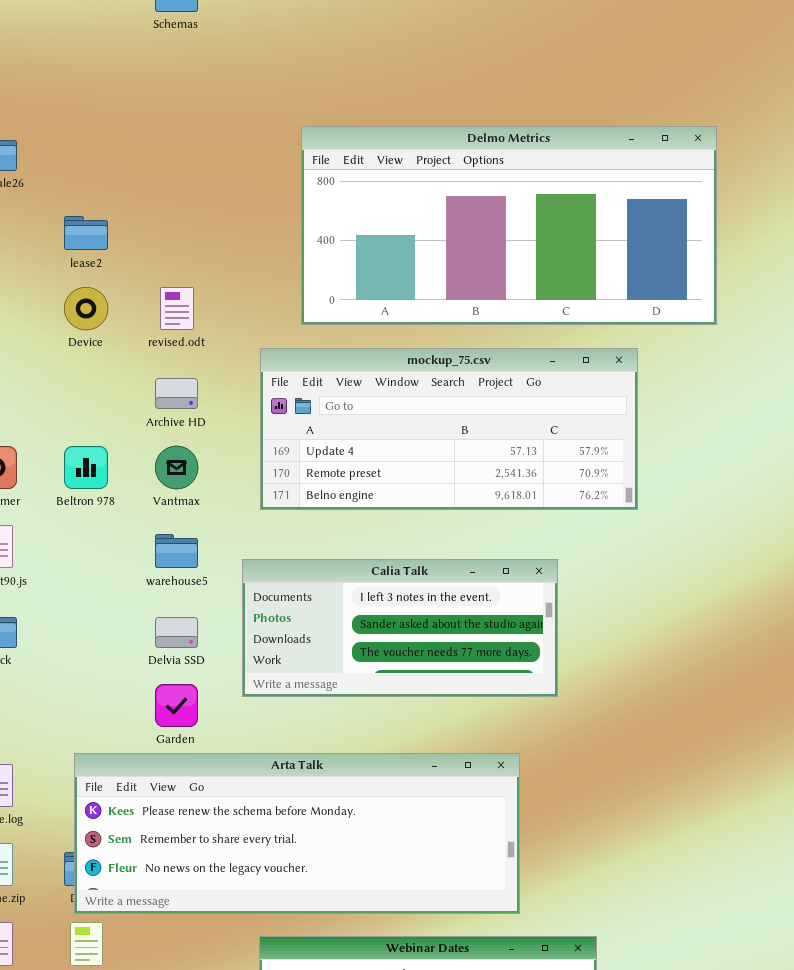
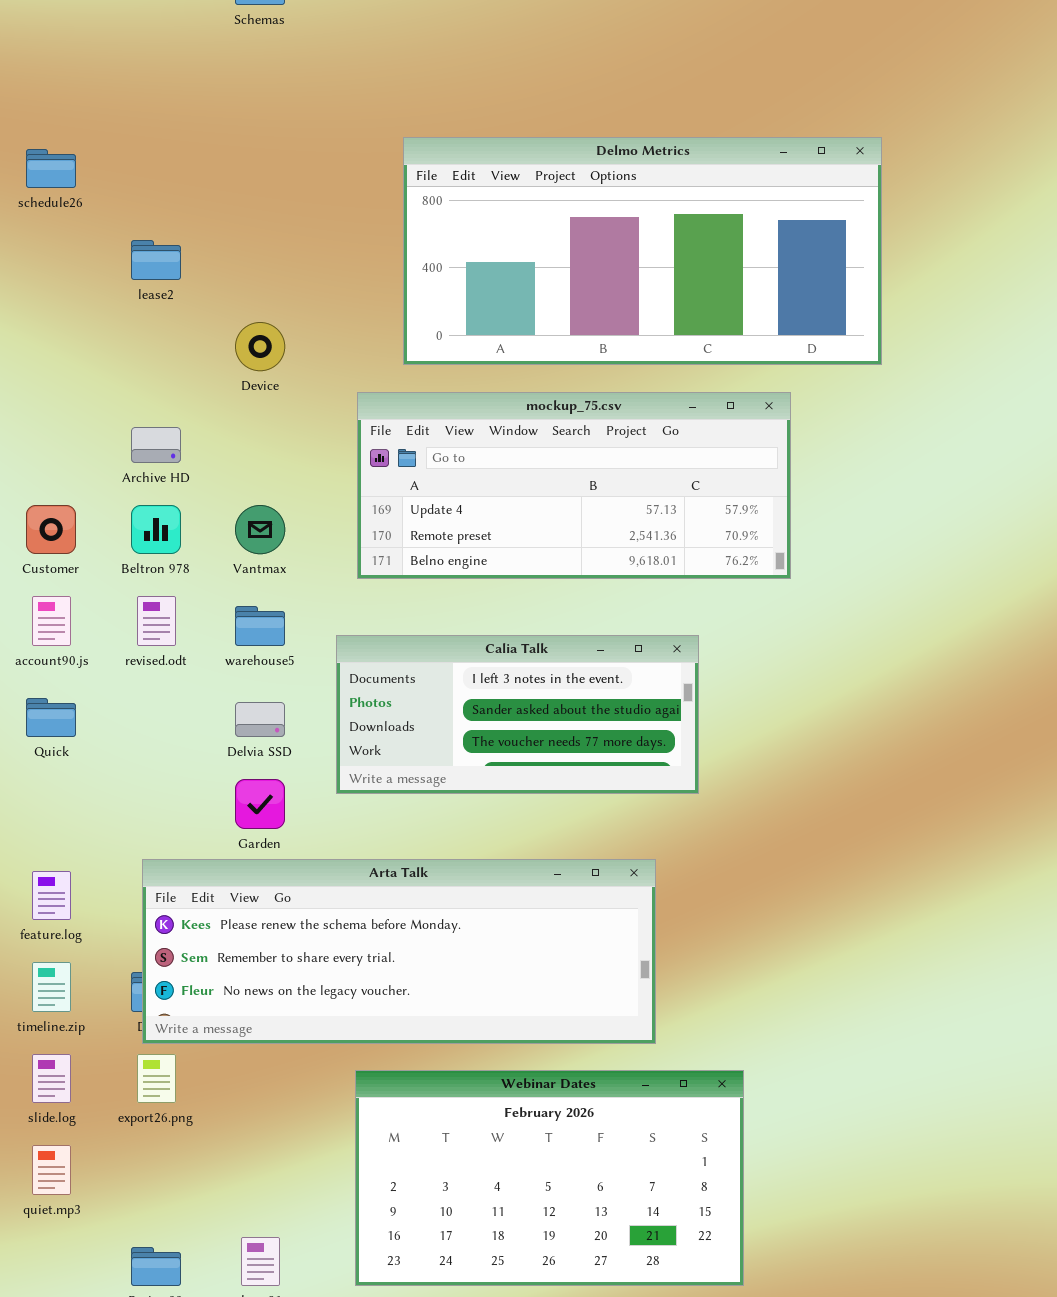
Device: [64,287,108,330] -> [235,322,285,371], moved
revised.odt: [160,287,194,330] -> [137,596,176,646], moved
Archive HD: [155,378,198,409] -> [131,427,181,463], moved

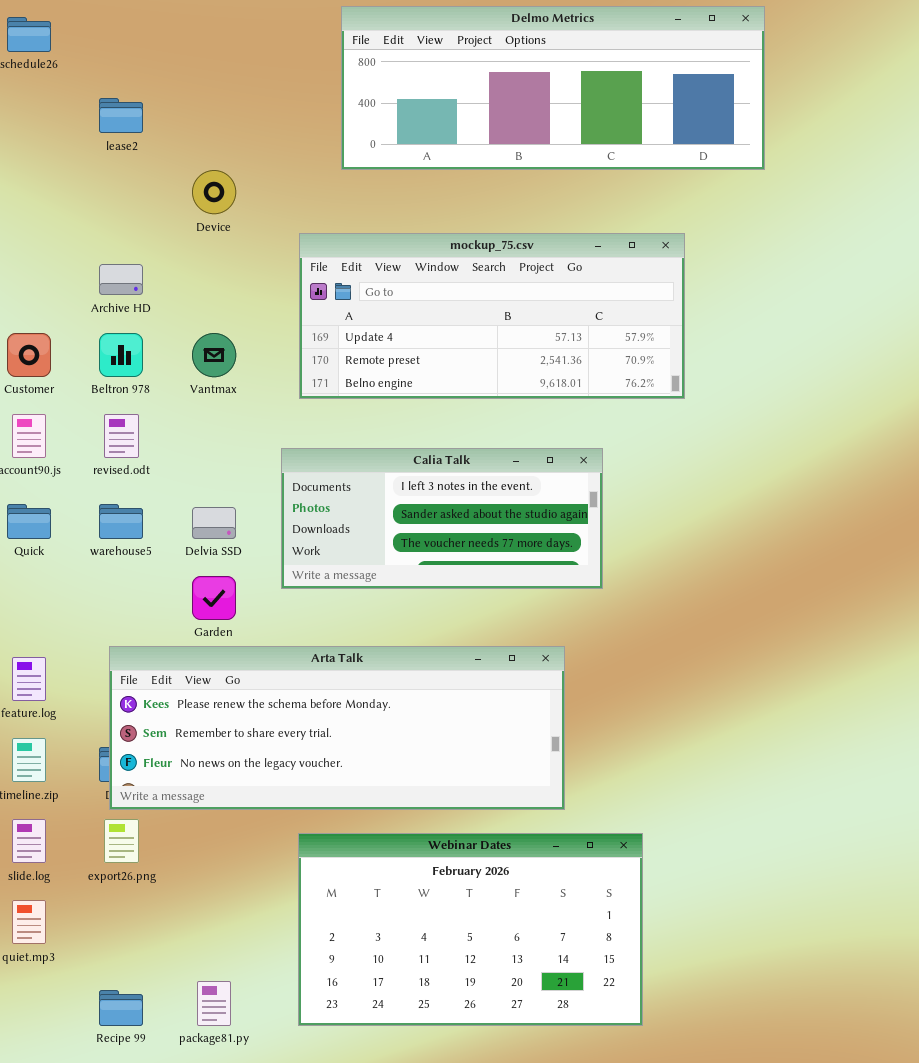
Delmo Metrics: [403,137,882,365] -> [341,6,765,170], resized
warehouse5: [235,606,285,646] -> [99,504,143,539], moved

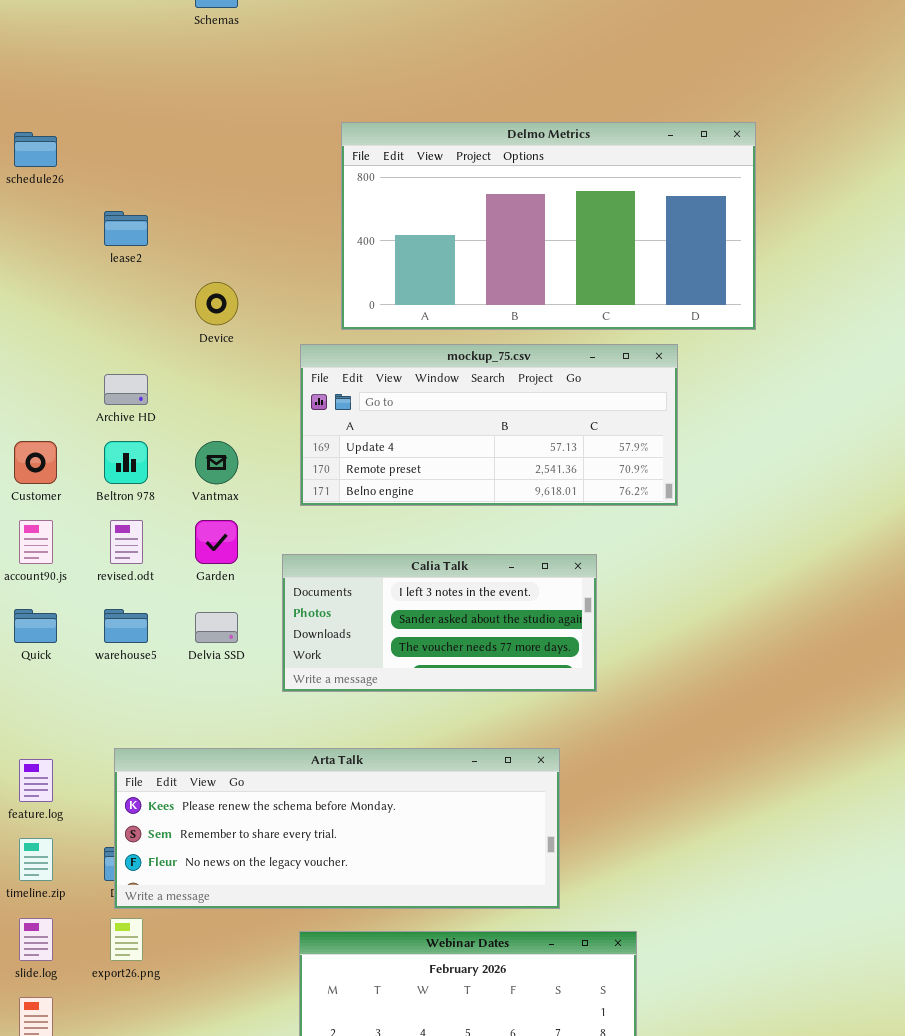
Delmo Metrics: [341,6,765,170] -> [341,122,756,330], resized
Garden: [192,576,236,620] -> [195,520,238,564], moved

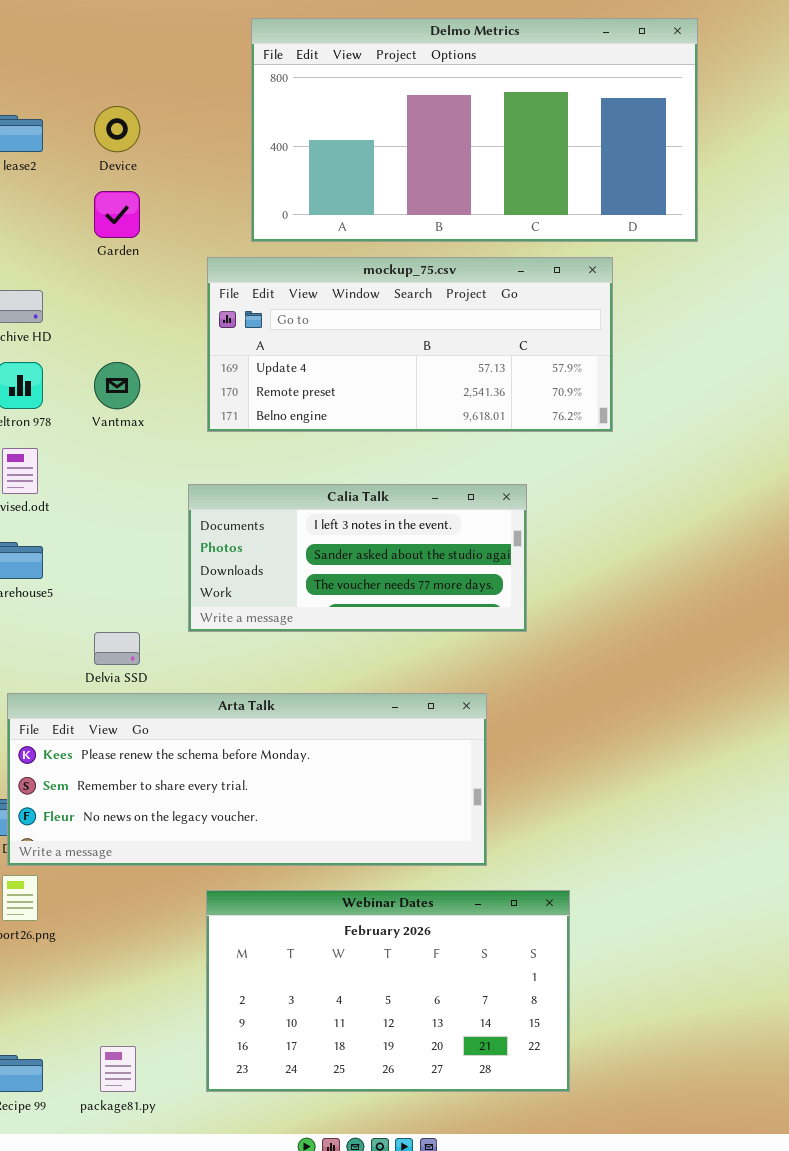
Device: [195,282,238,325] -> [94,106,140,152], moved
Garden: [195,520,238,564] -> [94,191,140,238], moved
Delvia SSD: [195,612,238,643] -> [94,632,140,665], moved

